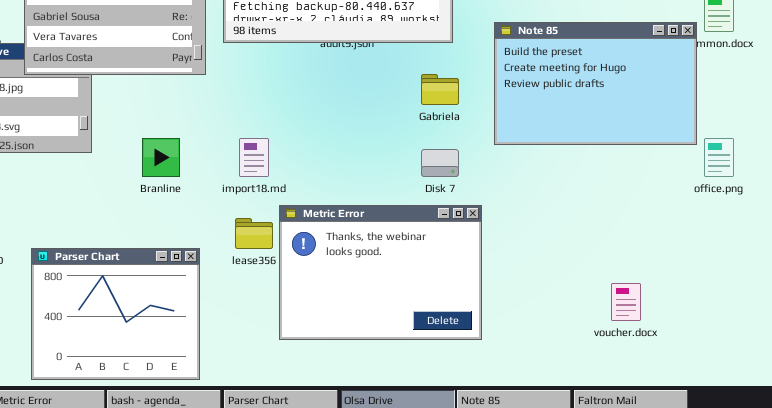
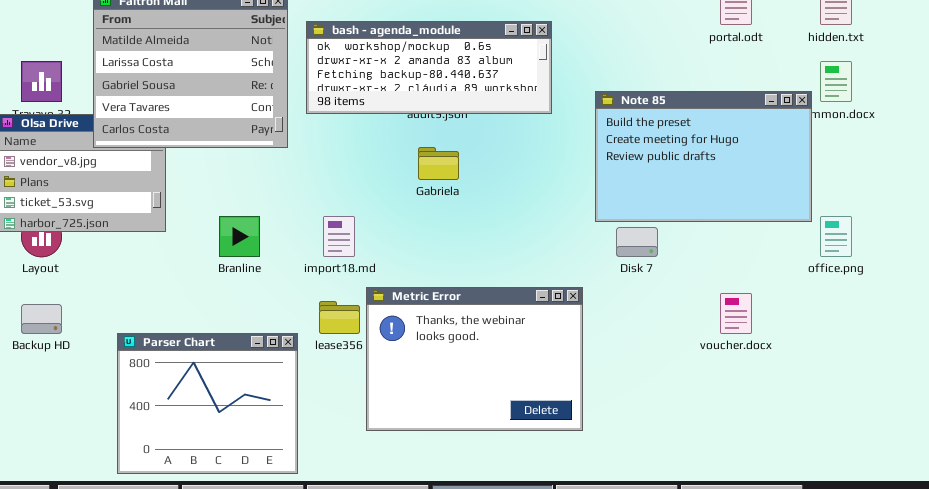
Gabriela: [421,74,459,105] -> [418,147,459,180], moved
Disk 7: [421,149,459,177] -> [616,227,658,257], moved
Parser Chart: [31,248,200,380] -> [117,333,298,474], moved
voucher.docx: [611,283,641,321] -> [720,293,752,334], moved

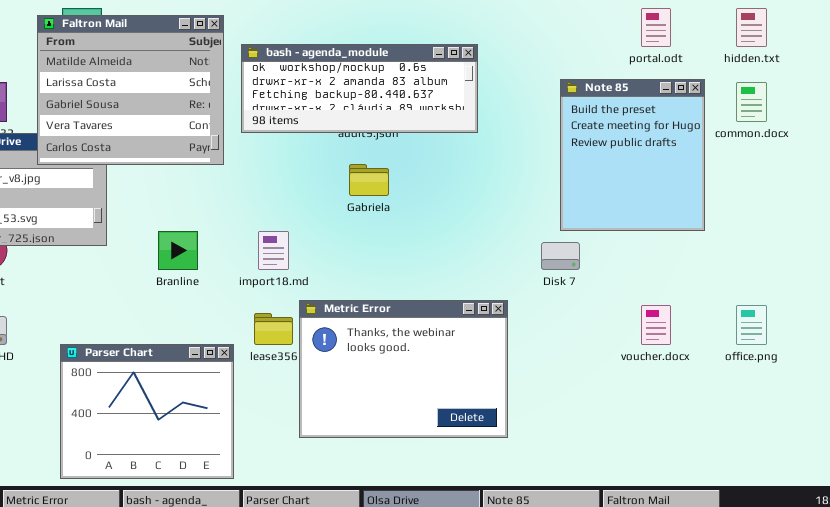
Note 85: [595,91,812,222] -> [560,79,705,231], moved, resized
office.png: [820,216,852,257] -> [736,305,767,345], moved

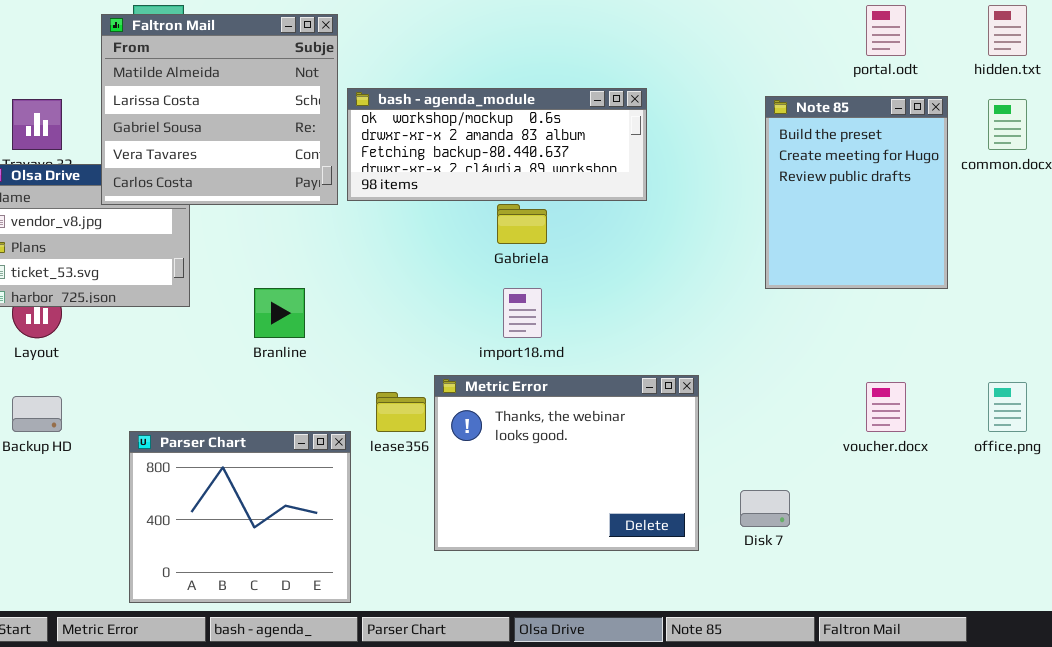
bash - agenda_module: [241,44,478,133] -> [347,88,647,201], moved
import18.md: [258,231,289,270] -> [503,288,542,338], moved
Disk 7: [541,242,580,270] -> [740,490,790,527], moved

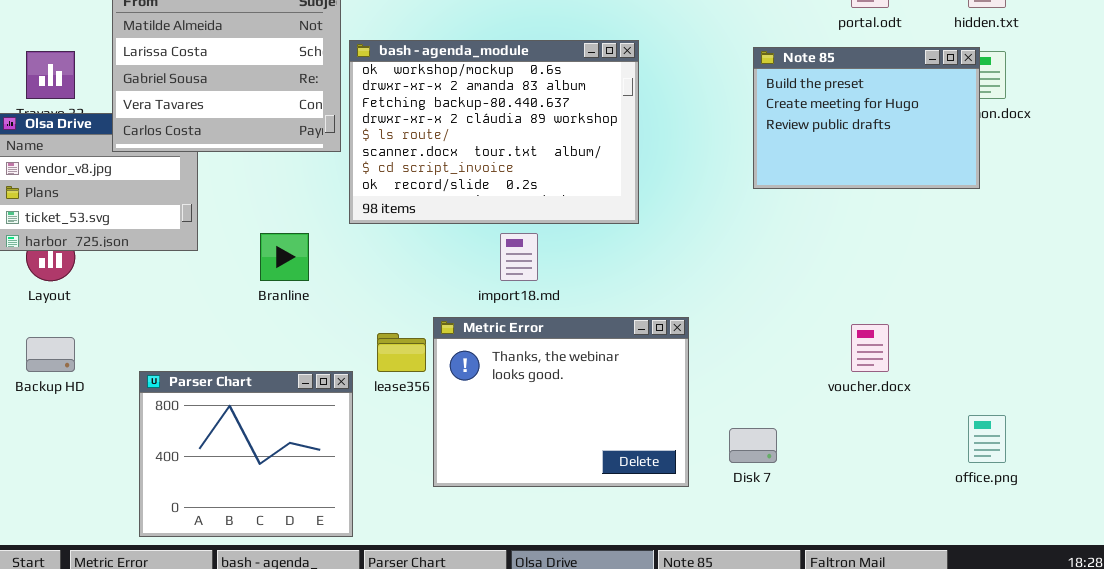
bash - agenda_module: [347,88,647,201] -> [349,40,639,224], resized
Note 85: [765,96,948,289] -> [753,47,980,189], resized
office.png: [988,382,1027,432] -> [968,415,1006,463], moved

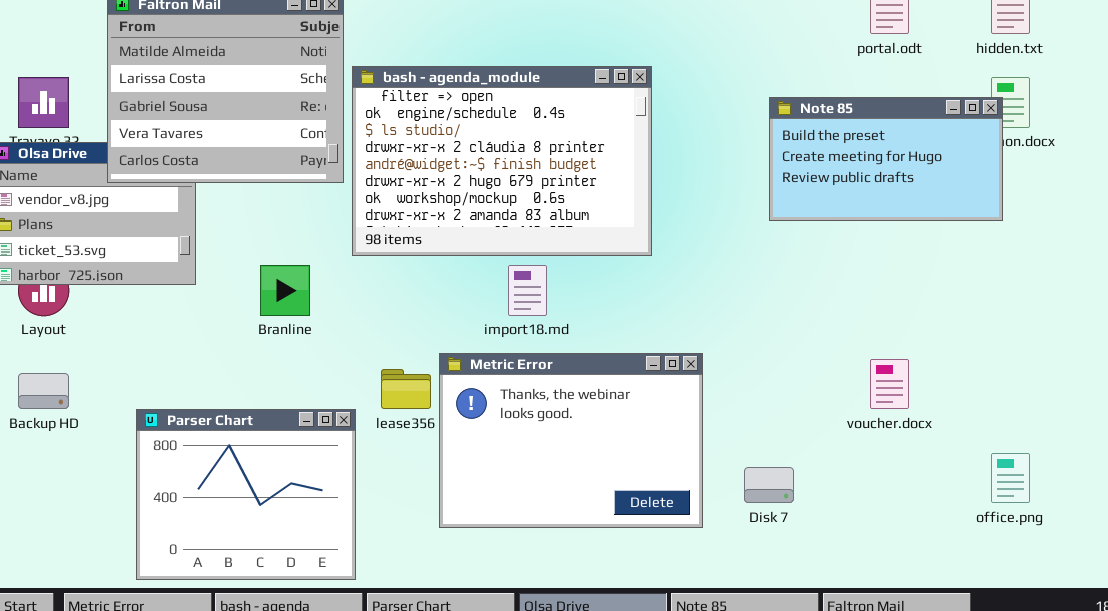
bash - agenda_module: [349,40,639,224] -> [352,66,652,256], scrolled up 6 rows
Note 85: [753,47,980,189] -> [769,97,1003,221], resized

